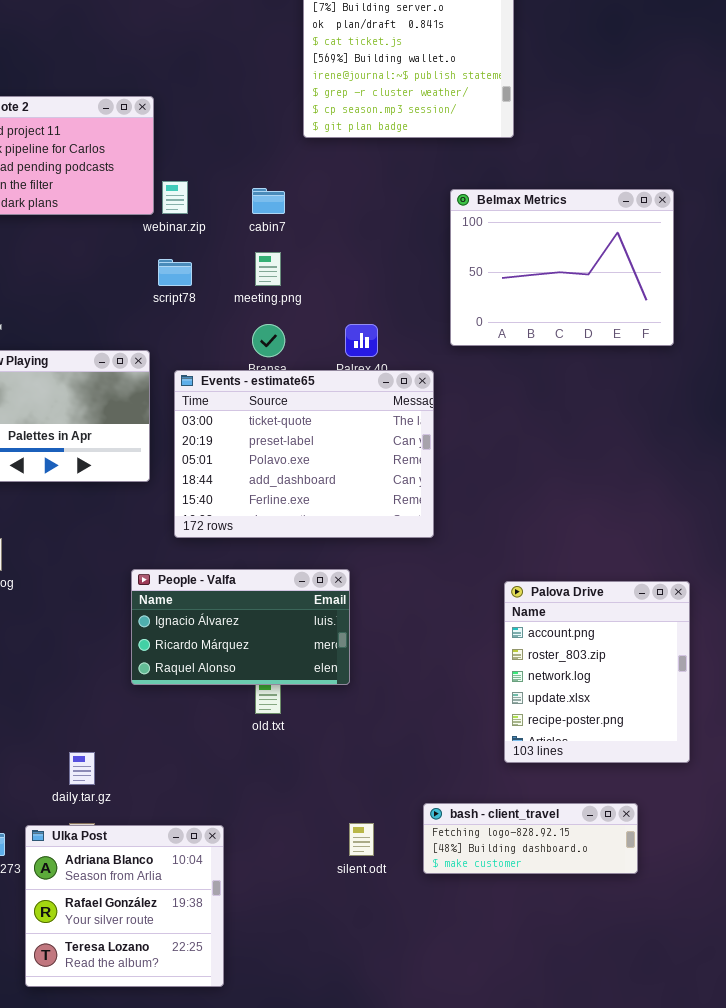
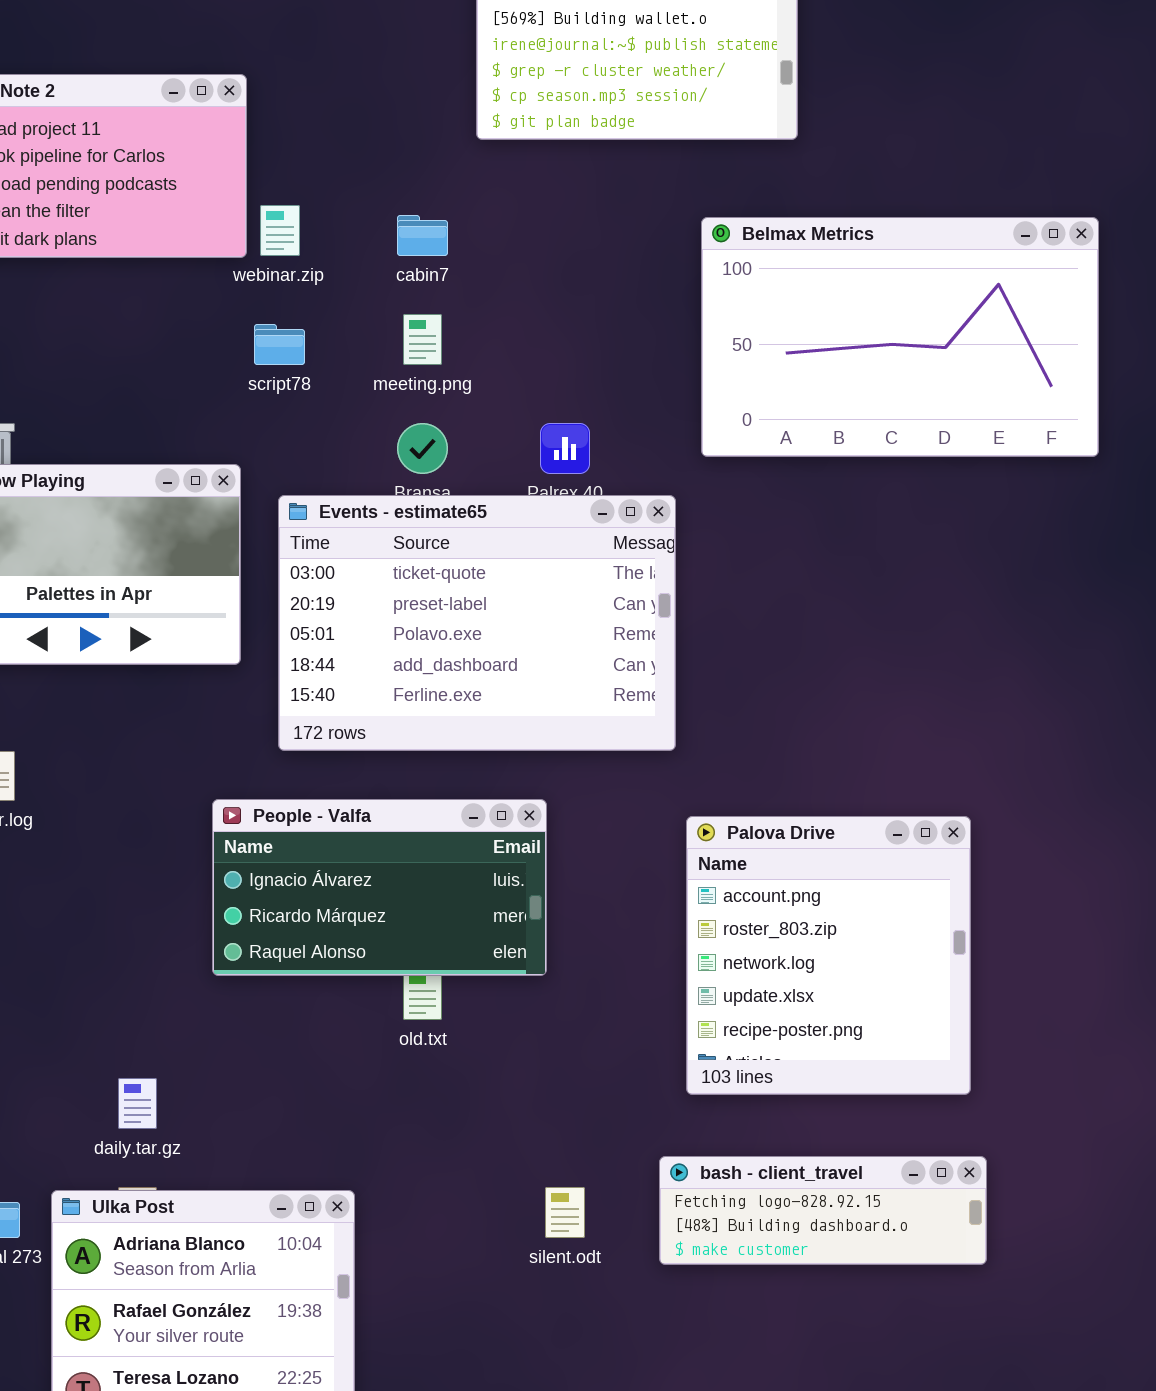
Belmax Metrics: [450,189,674,346] -> [701,217,1099,457], resized
Palova Drive: [504,581,690,763] -> [686,816,971,1095], moved

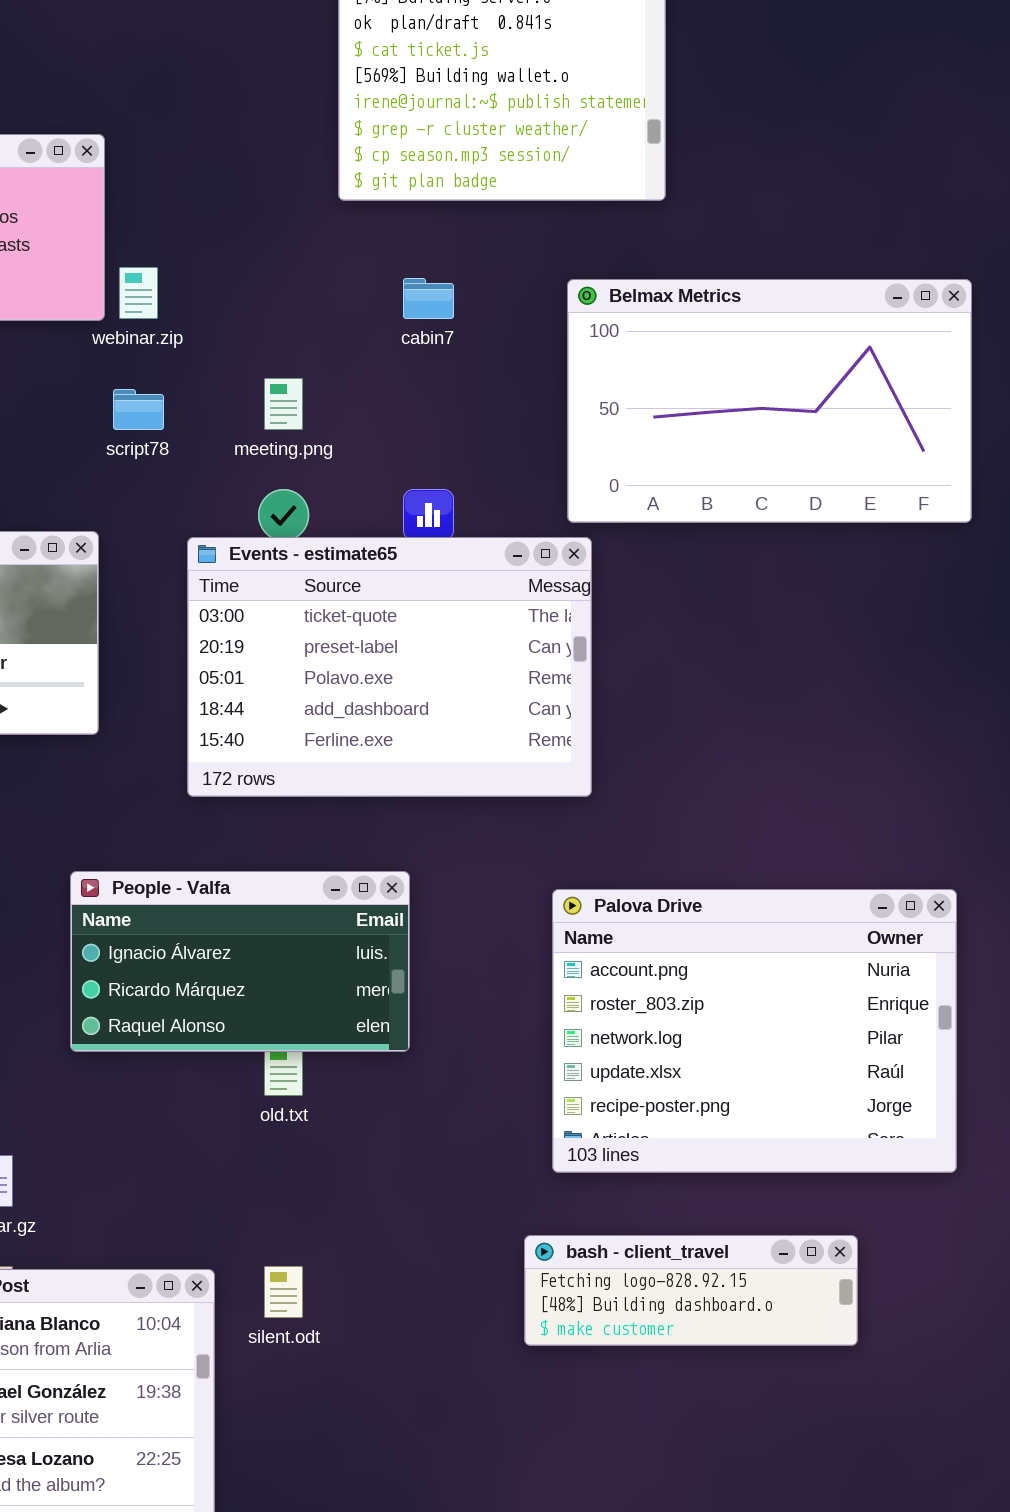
cabin7: [397,215,448,256] -> [403,278,454,319], moved
Events - estimate65: [278,495,676,751] -> [187,537,592,797], moved
Palova Drive: [686,816,971,1095] -> [552,889,957,1173], resized
silent.odt: [545,1187,585,1238] -> [264,1266,303,1318], moved

